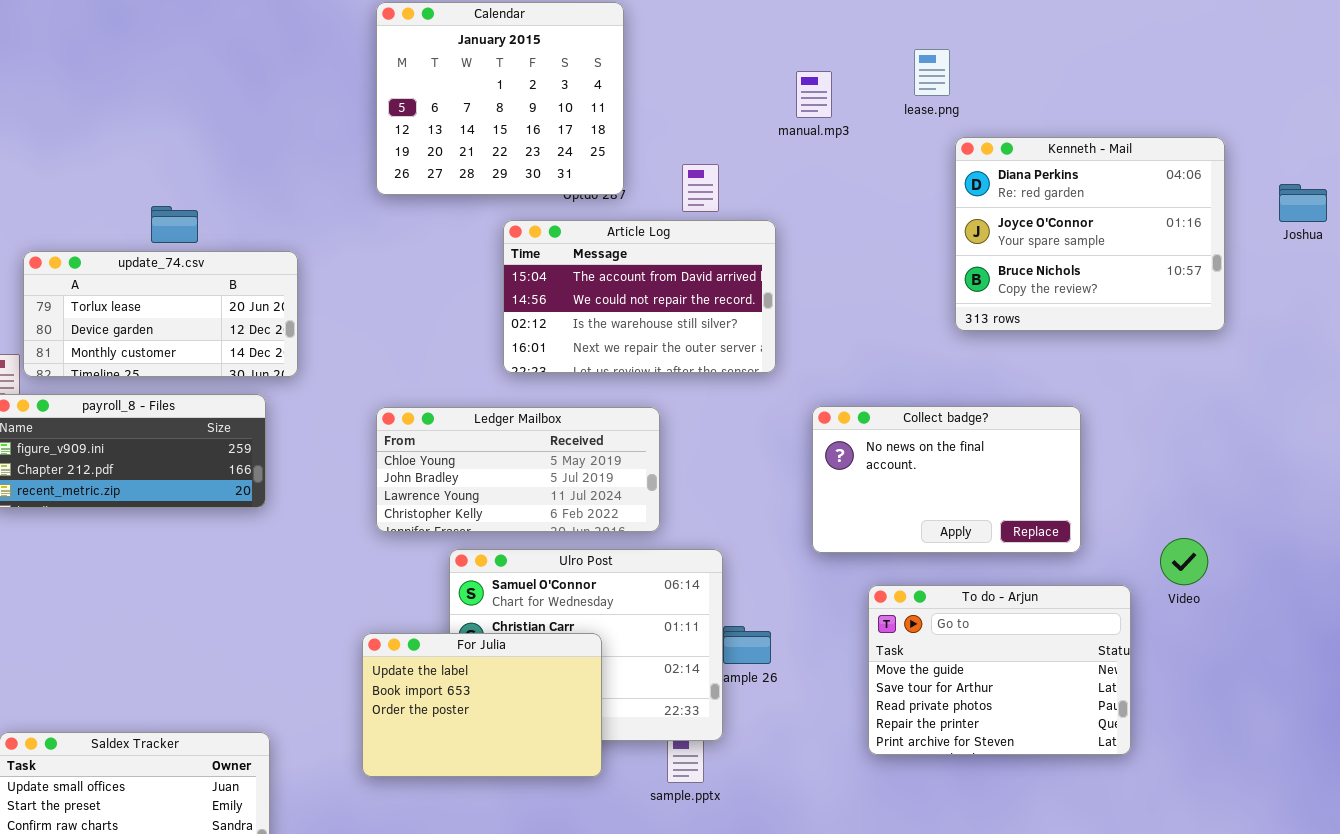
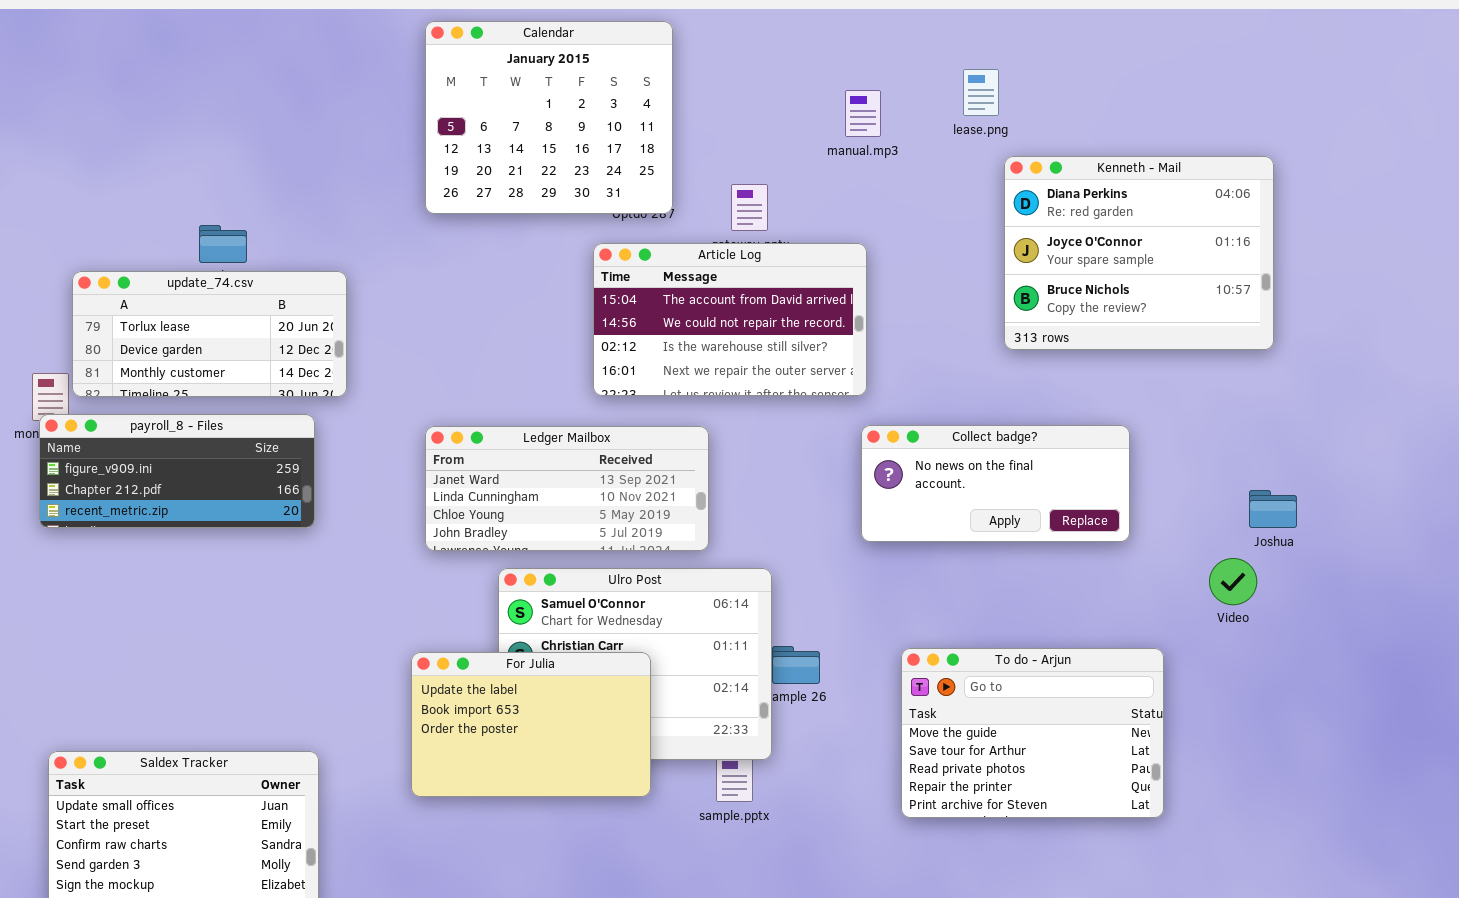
Joshua: [1279,184,1327,222] -> [1249,490,1297,528], moved
Article Log: [503,220,776,373] -> [593,243,867,396], moved
Collect badge?: [812,406,1081,553] -> [861,425,1130,542], resized
Ledger Mailbox: [376,407,660,532] -> [425,426,709,551], scrolled up 2 rows
To do - Arjun: [868,585,1131,755] -> [901,648,1164,818], moved

